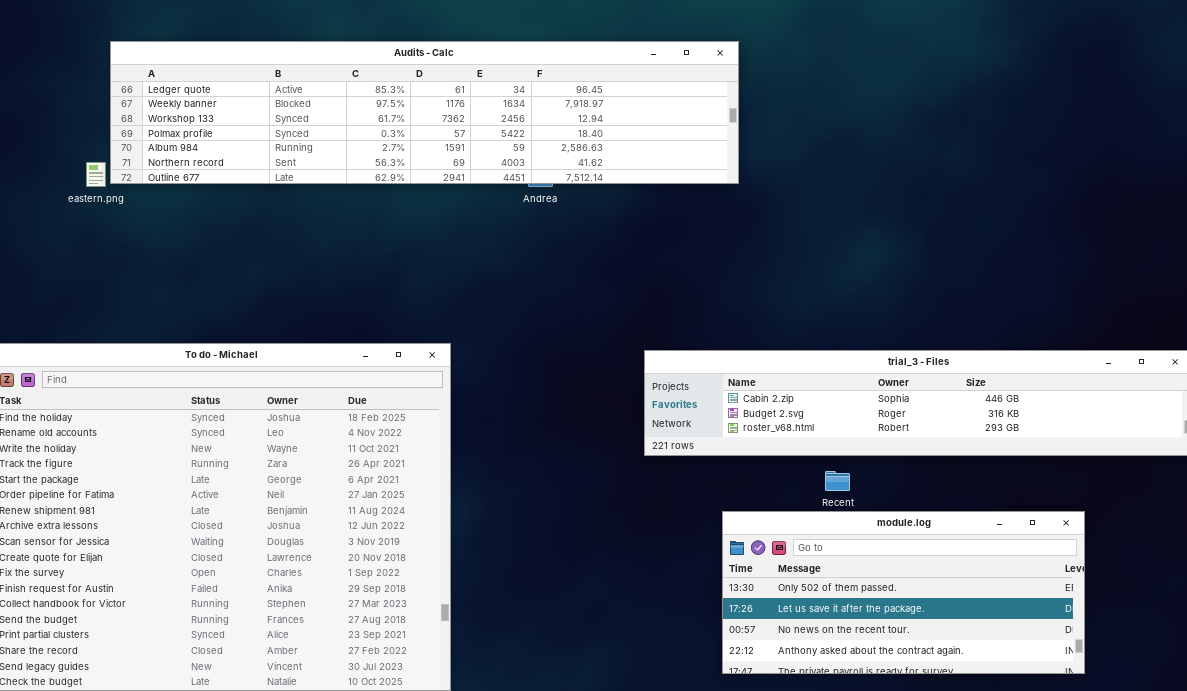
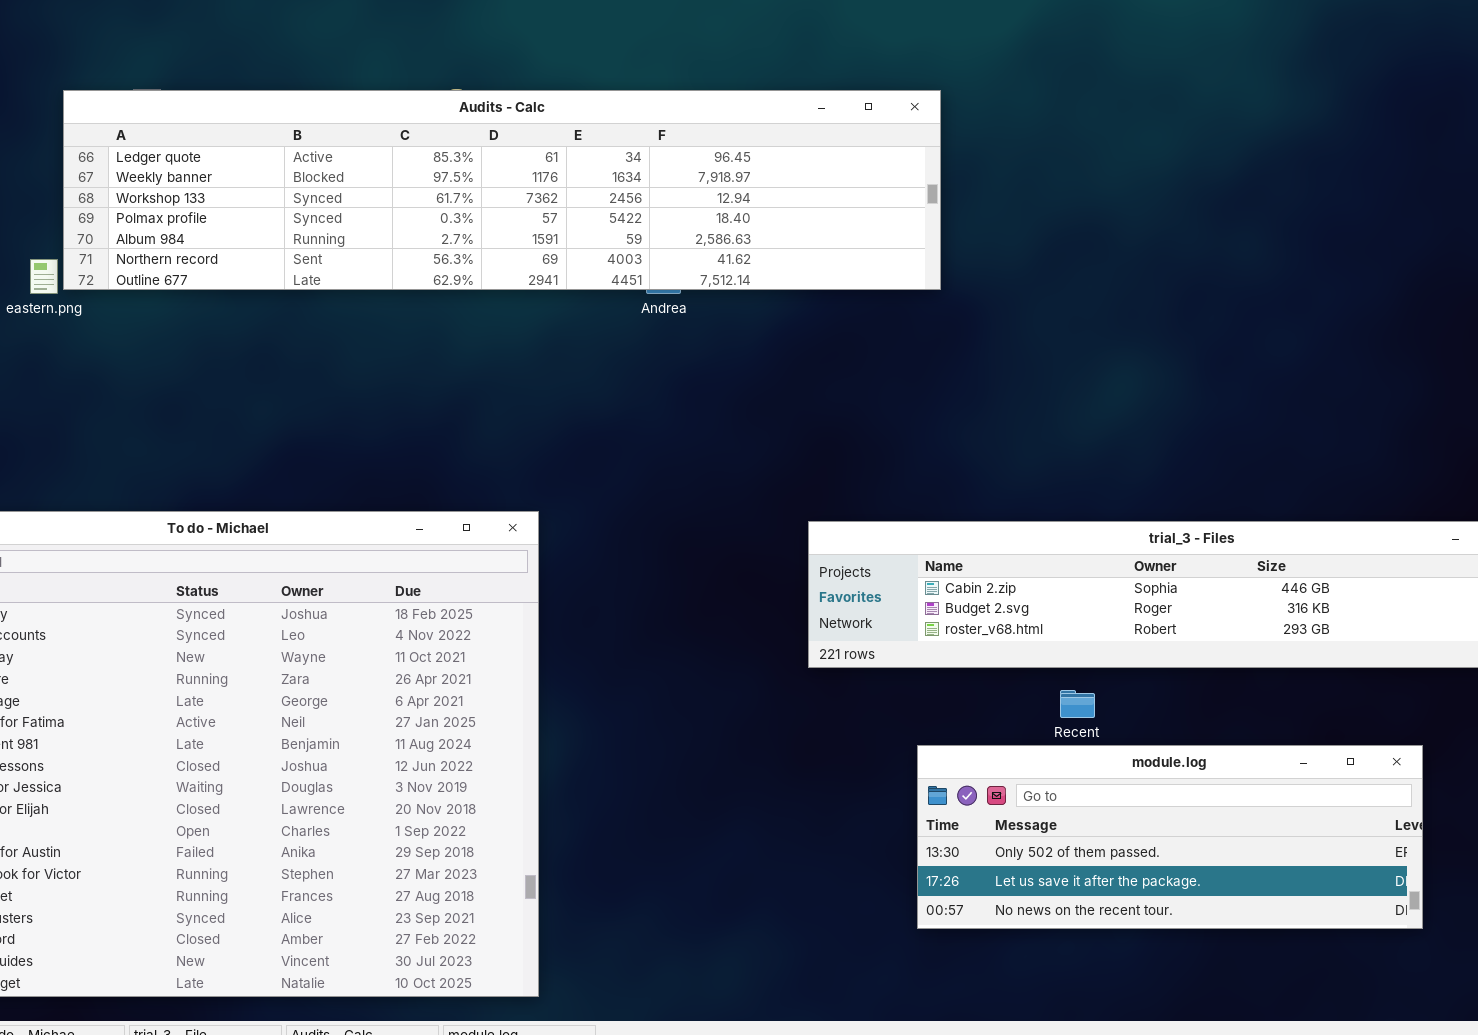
module.log: [722,511,1085,674] -> [917,745,1423,929], resized

